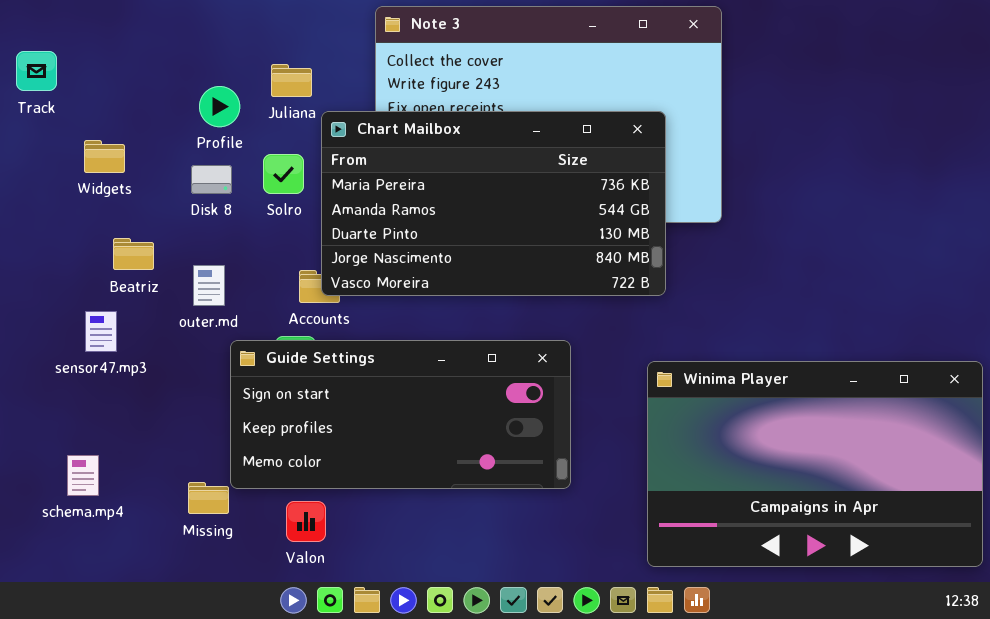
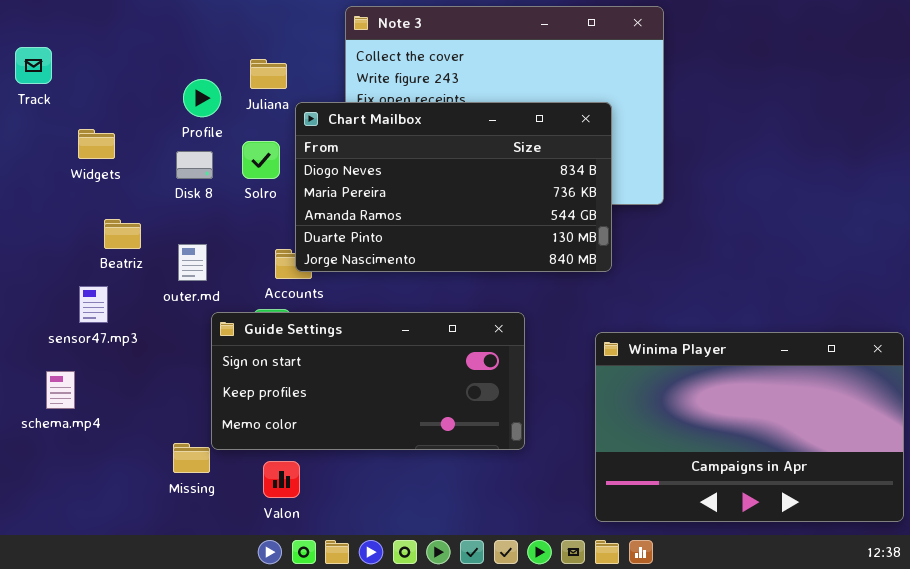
Chart Mailbox: [321,111,666,296] -> [295,102,612,272], scrolled up 1 row
schema.mp4: [67,455,99,496] -> [46,371,75,409], moved

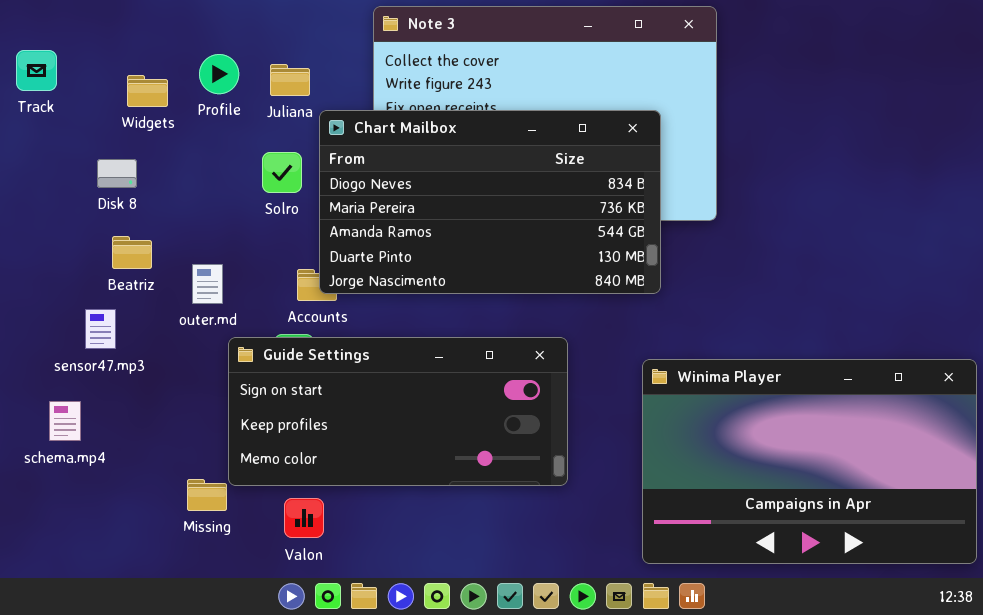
Profile: [183,79,221,117] -> [199,54,239,94], moved
Widgets: [78,129,115,159] -> [127,75,168,107], moved
Disk 8: [176,151,213,179] -> [97,159,137,188], moved

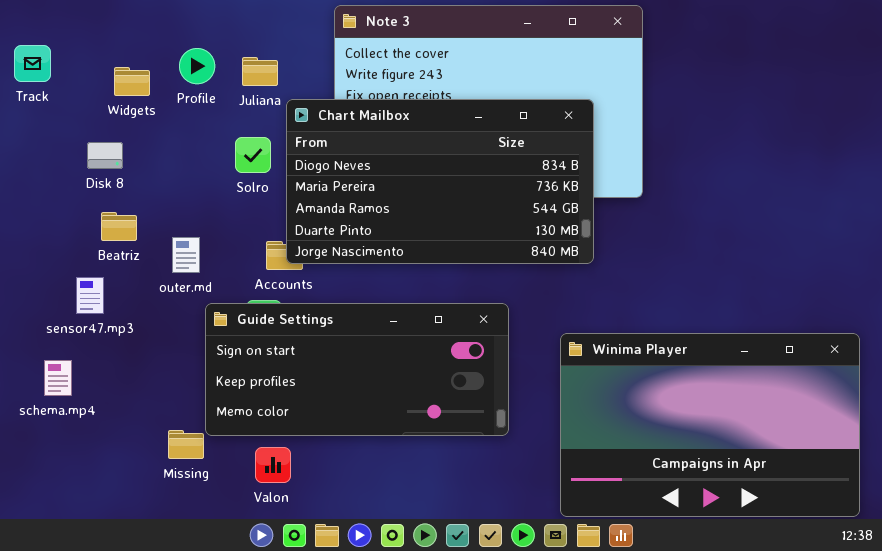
Winima Player: [642,359,977,564] -> [560,333,860,517], moved

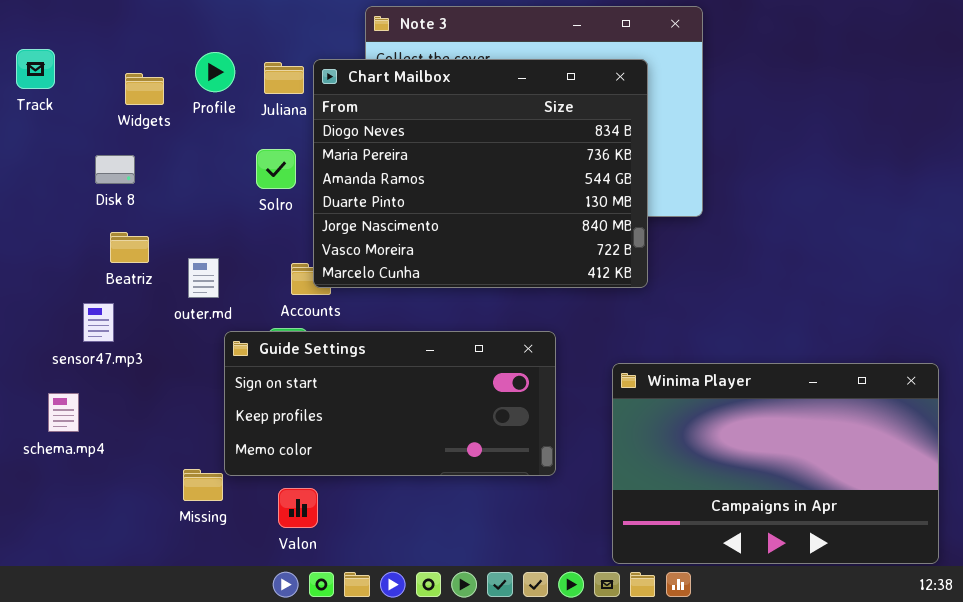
Chart Mailbox: [286,99,594,264] -> [313,59,648,288], resized

